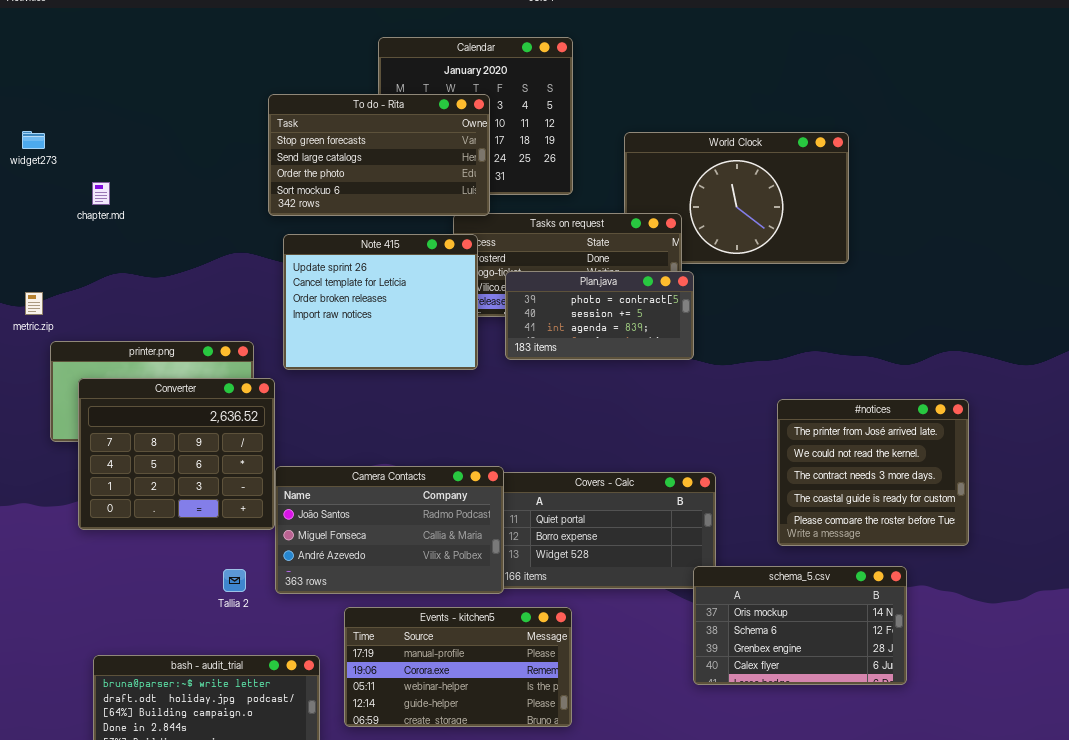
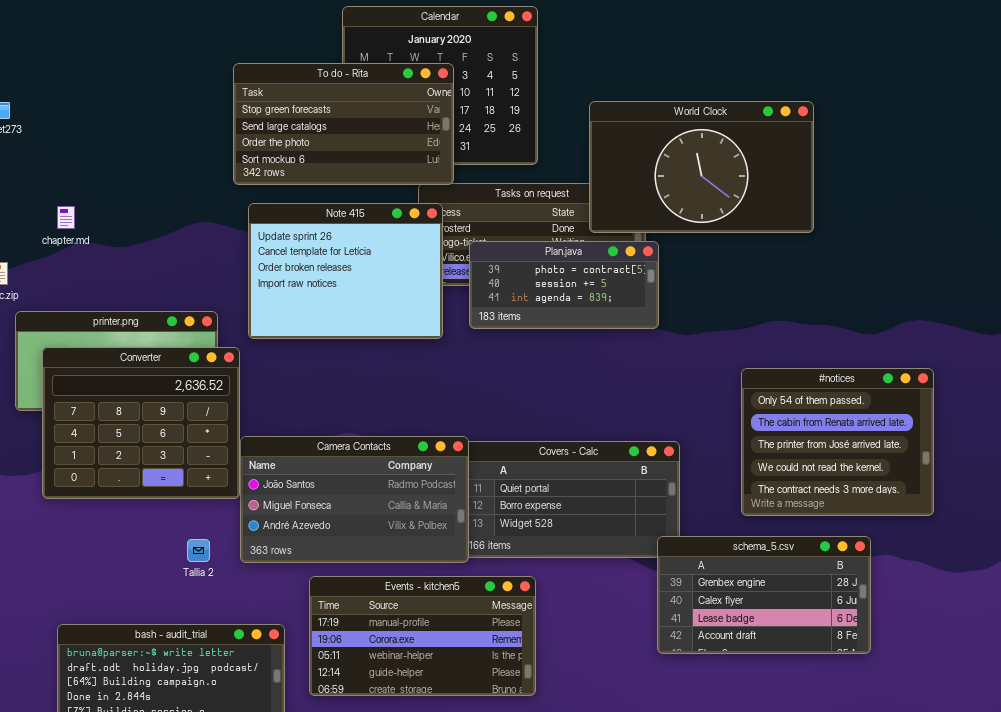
World Clock: [624,132,849,264] -> [589,101,814,233], raised
chapter.md: [92,182,110,205] -> [57,206,75,229], moved
#notices: [777,399,969,546] -> [741,368,934,516], scrolled up 2 rows
schema_5.csv: [693,566,907,685] -> [657,536,871,654], scrolled down 2 rows

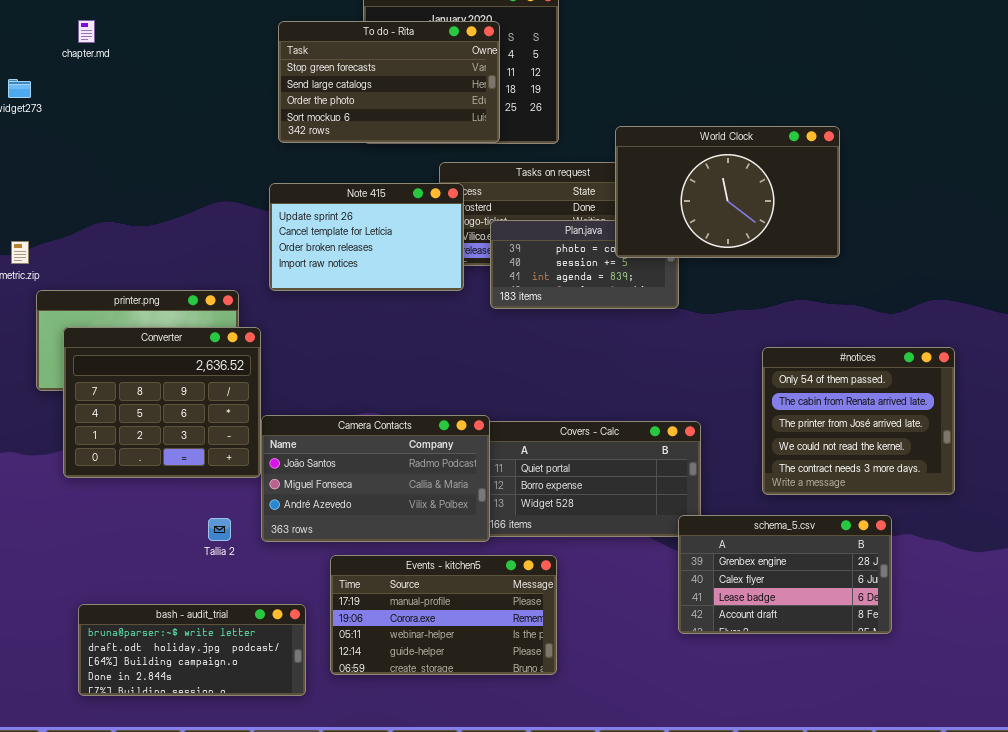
To do - Rita: [233,63,454,185] -> [278,21,500,143], moved
World Clock: [589,101,814,233] -> [615,126,840,258], moved
Note 415: [248,203,443,339] -> [269,183,464,291], resized
chapter.md: [57,206,75,229] -> [78,20,95,43], moved

